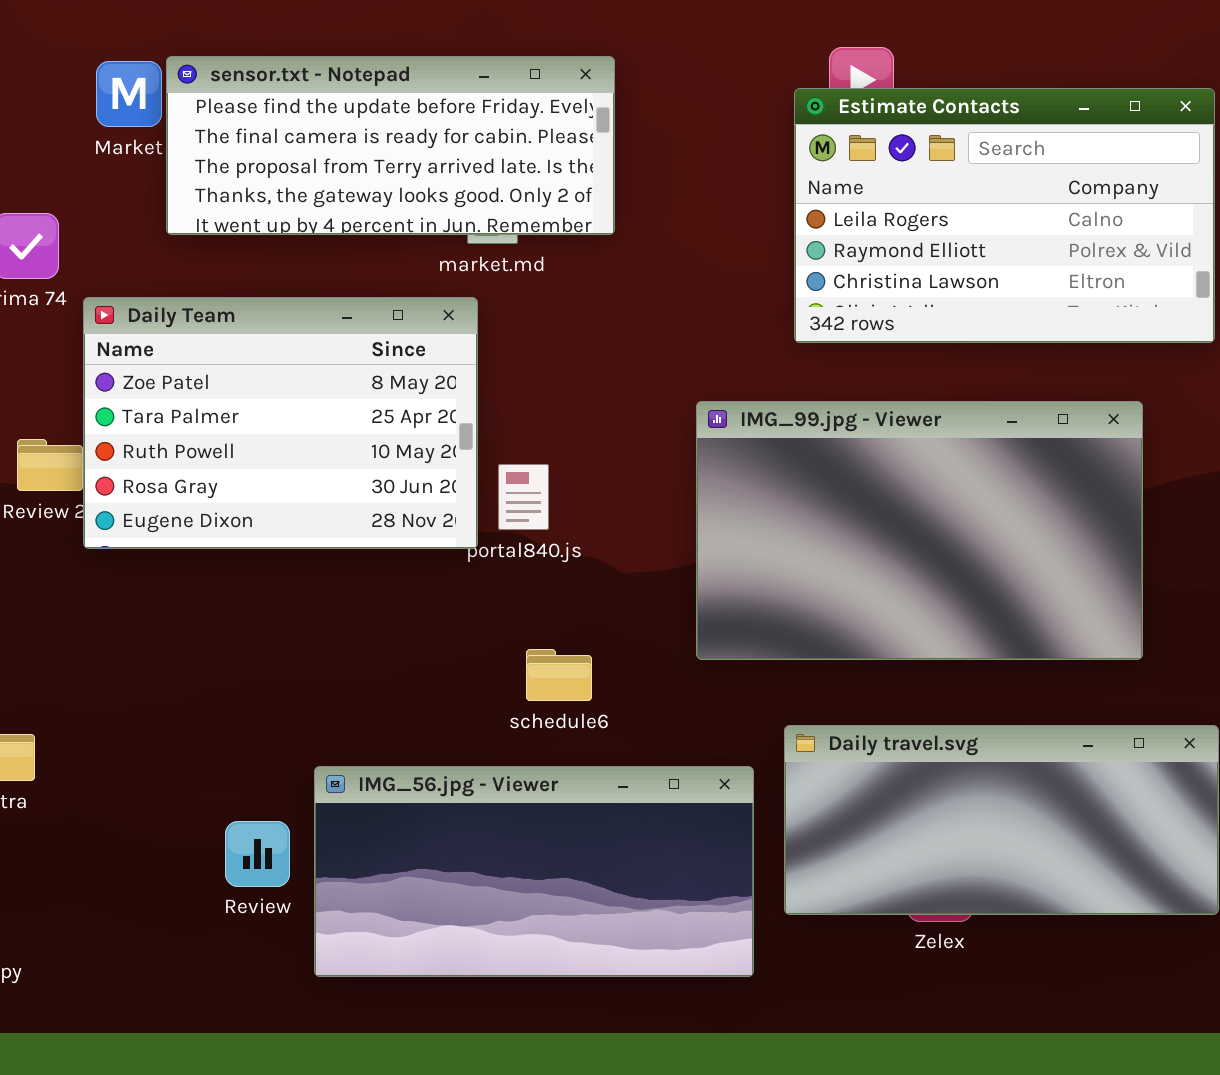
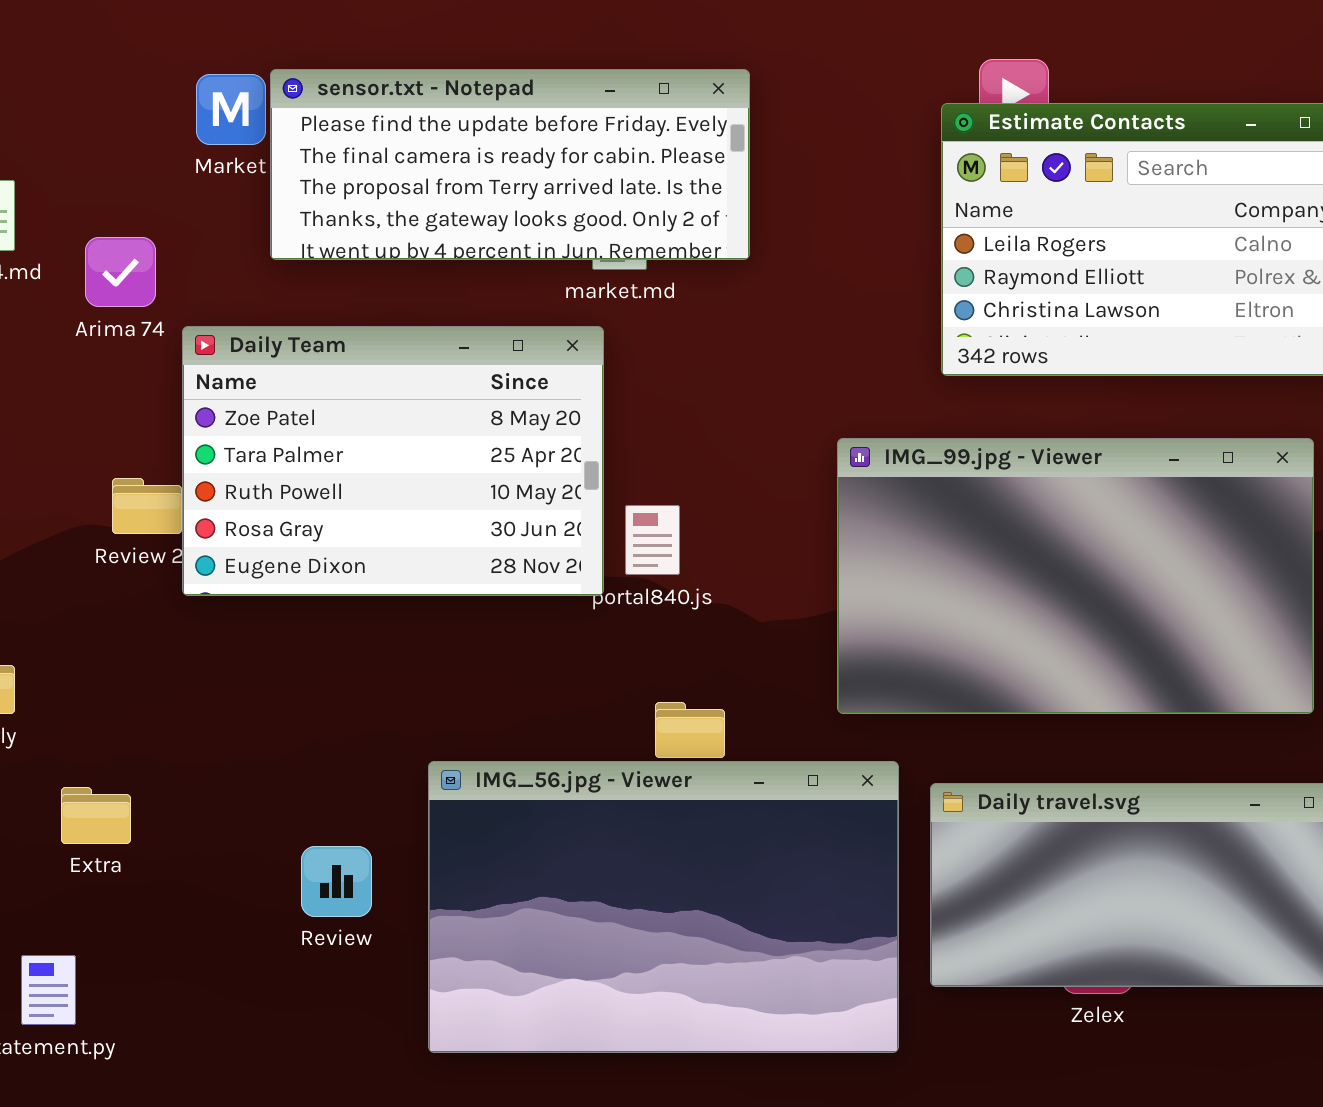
IMG_56.jpg - Viewer: [314,766,754,977] -> [428,761,899,1053], resized
Review: [225,821,290,887] -> [301,846,372,917], moved

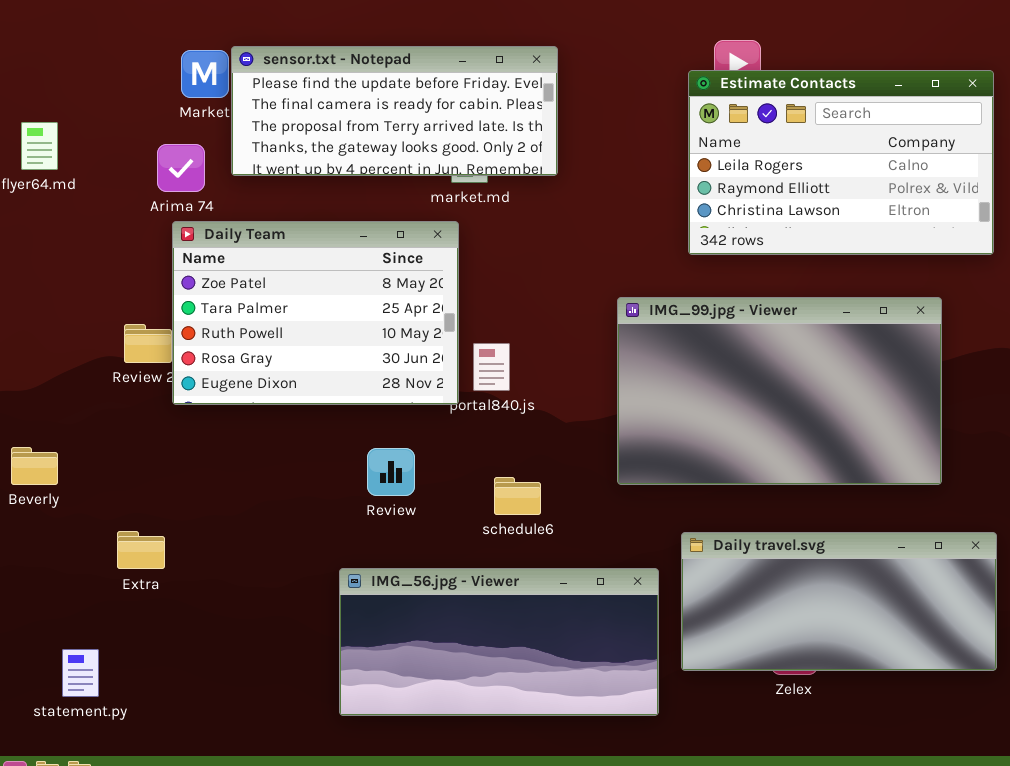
Arima 74: [85,237,156,307] -> [157,144,205,192], moved
IMG_56.jpg - Viewer: [428,761,899,1053] -> [339,568,659,716], resized
Extra: [61,787,131,844] -> [117,531,165,569], moved
Review: [301,846,372,917] -> [367,448,415,496], moved

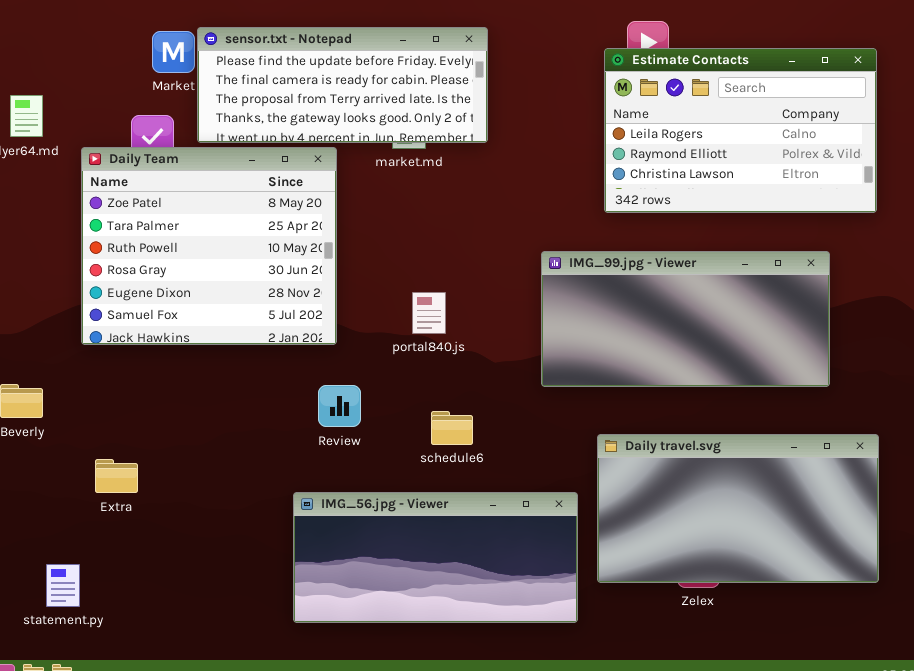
Daily Team: [172,221,459,405] -> [81,147,337,345], moved, resized
IMG_99.jpg - Viewer: [617,297,942,485] -> [541,251,830,387], resized
Daily travel.svg: [681,532,997,671] -> [597,434,879,583], resized

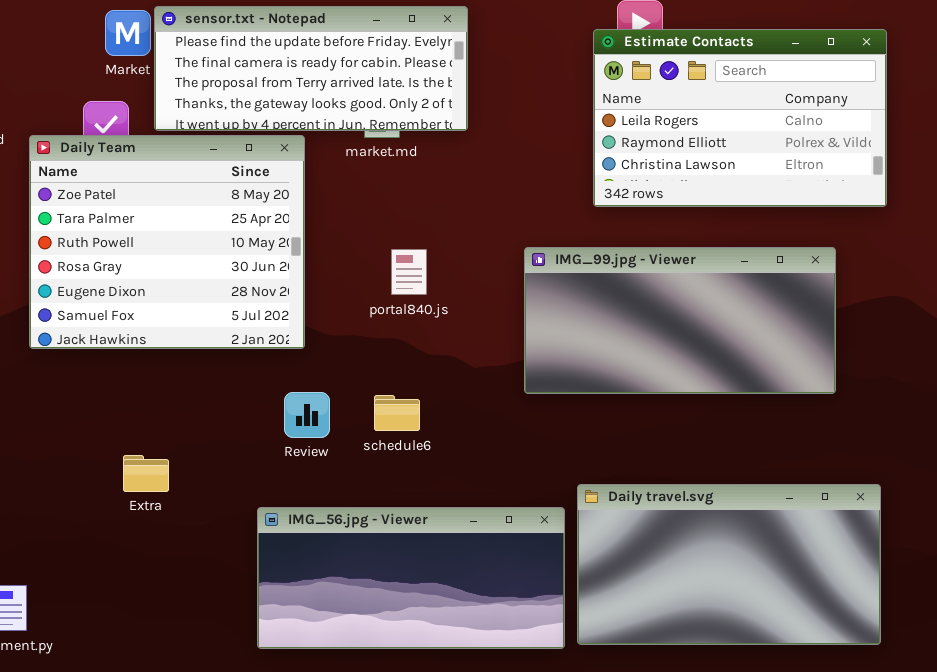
portal840.js: [412,292,446,334] -> [391,249,427,295], moved
schedule6: [431,411,473,445] -> [374,395,420,431], moved
Daily travel.svg: [597,434,879,583] -> [577,484,881,645], moved
Extra: [95,459,138,493] -> [123,455,169,492], moved

